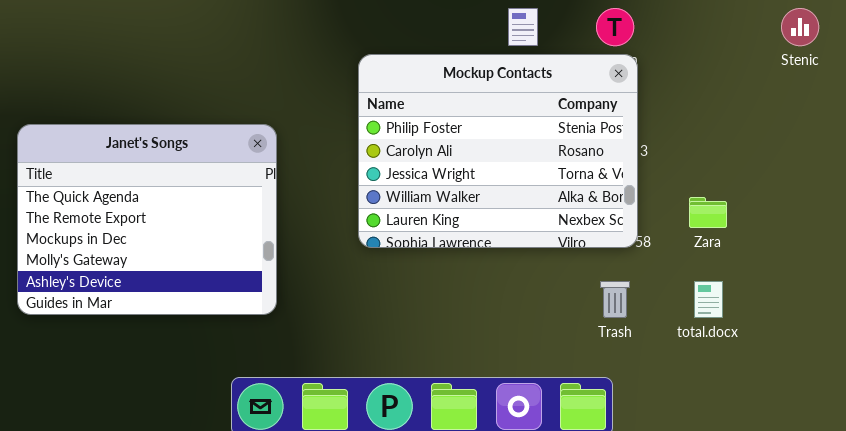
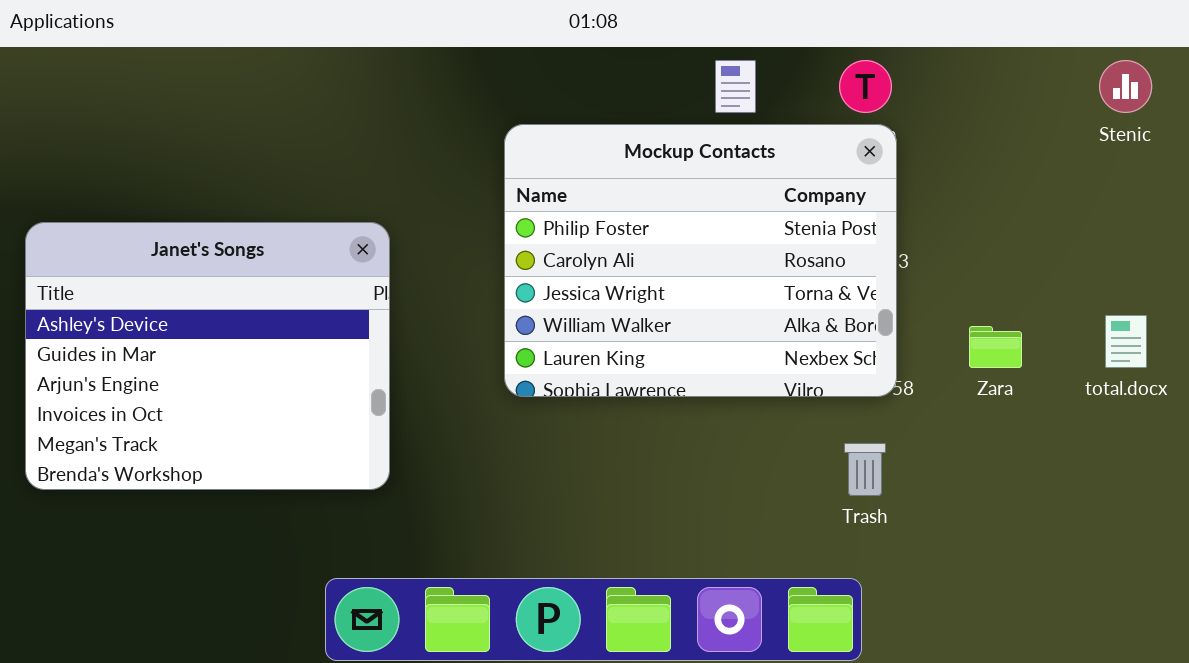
Janet's Songs: [17,124,277,315] -> [25,222,390,490], scrolled down 4 rows
total.docx: [694,281,723,318] -> [1105,315,1147,368], moved

